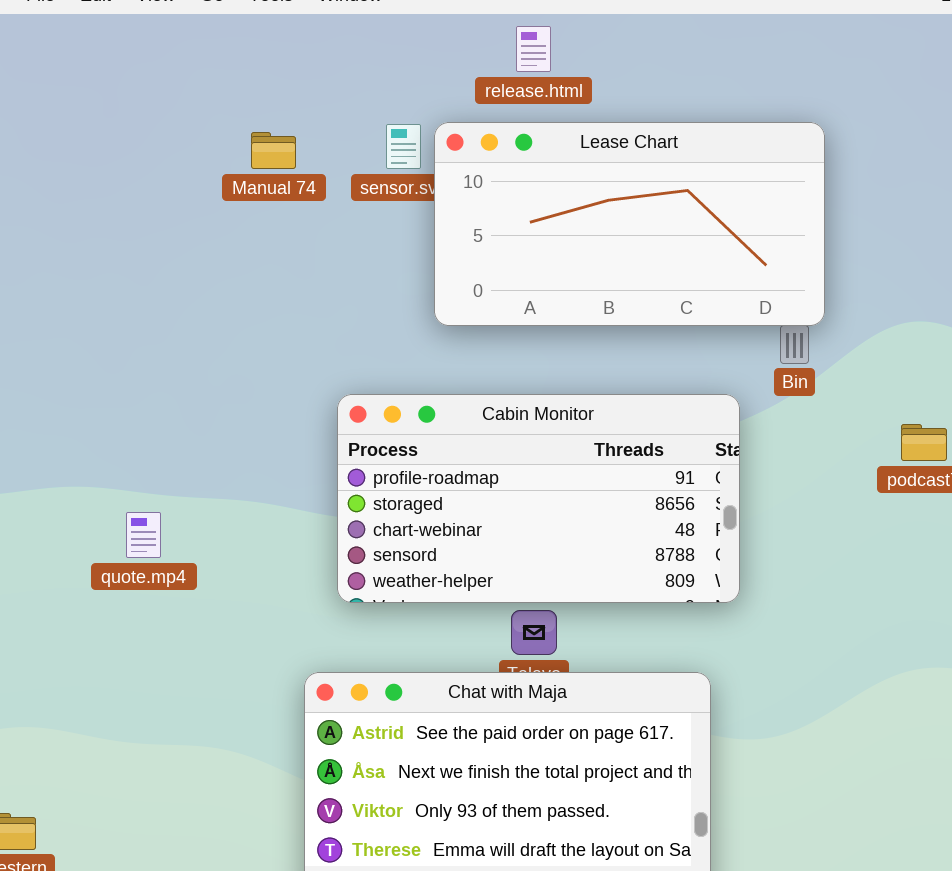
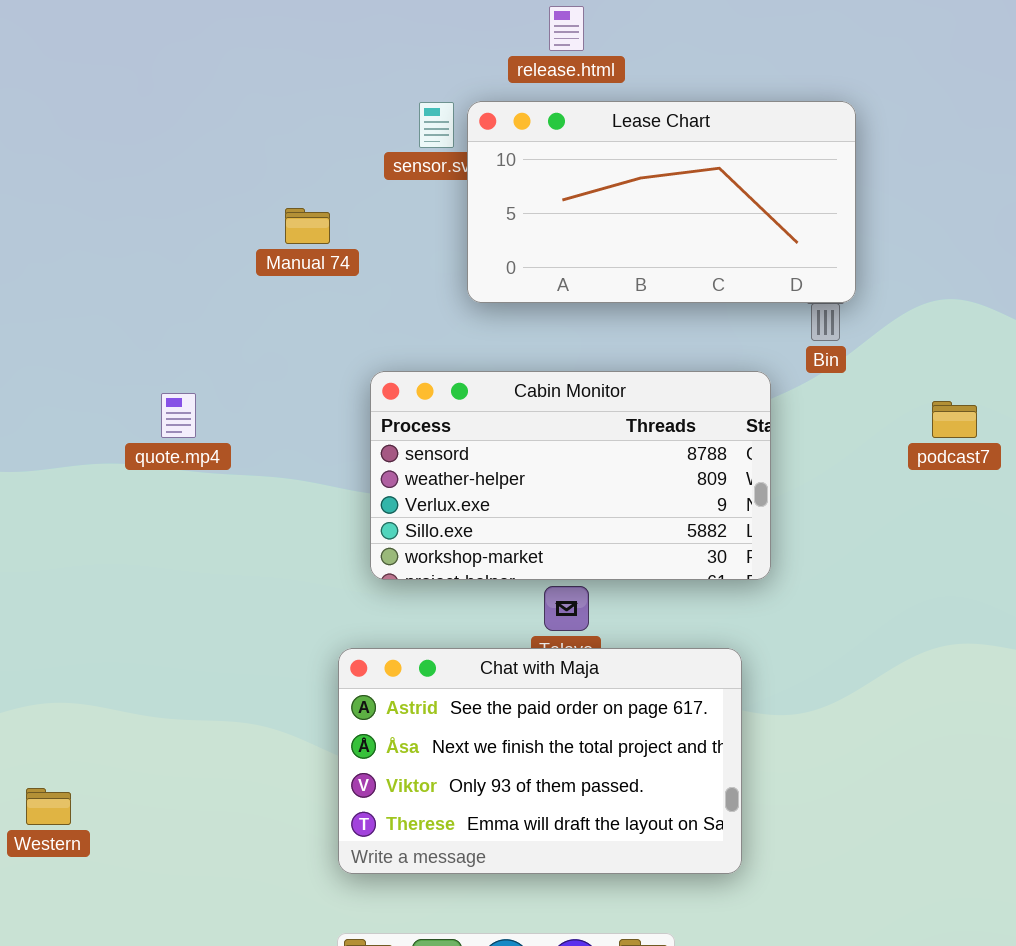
Manual 74: [251,132,296,169] -> [285,208,330,244], moved
Cabin Monitor: [337,394,740,603] -> [370,371,771,580], scrolled down 3 rows
quote.mp4: [126,512,161,558] -> [161,393,196,438], moved

